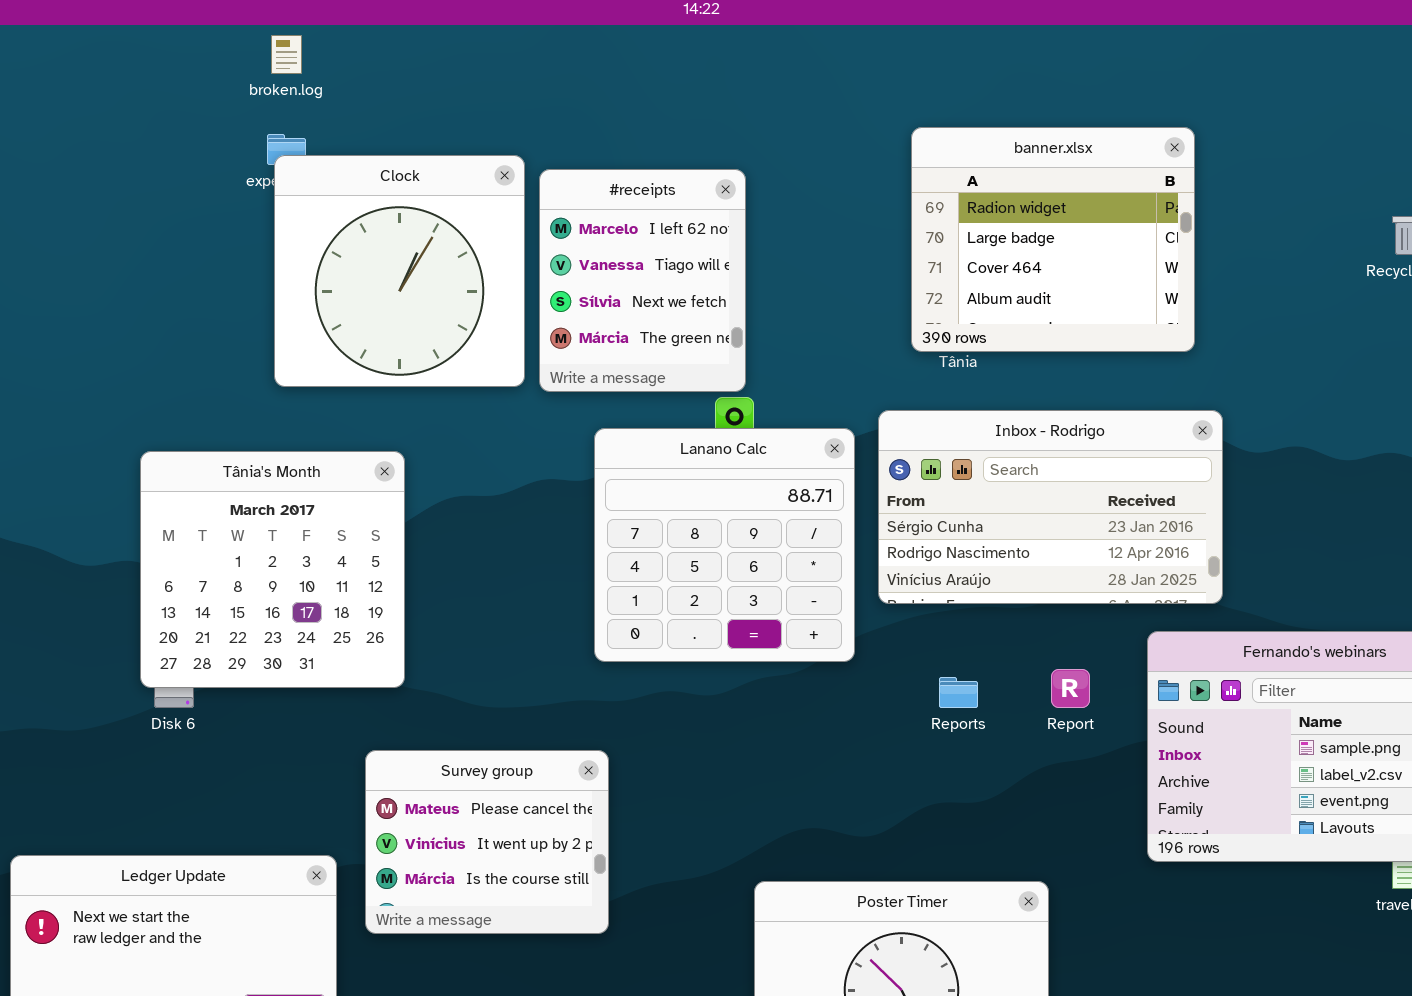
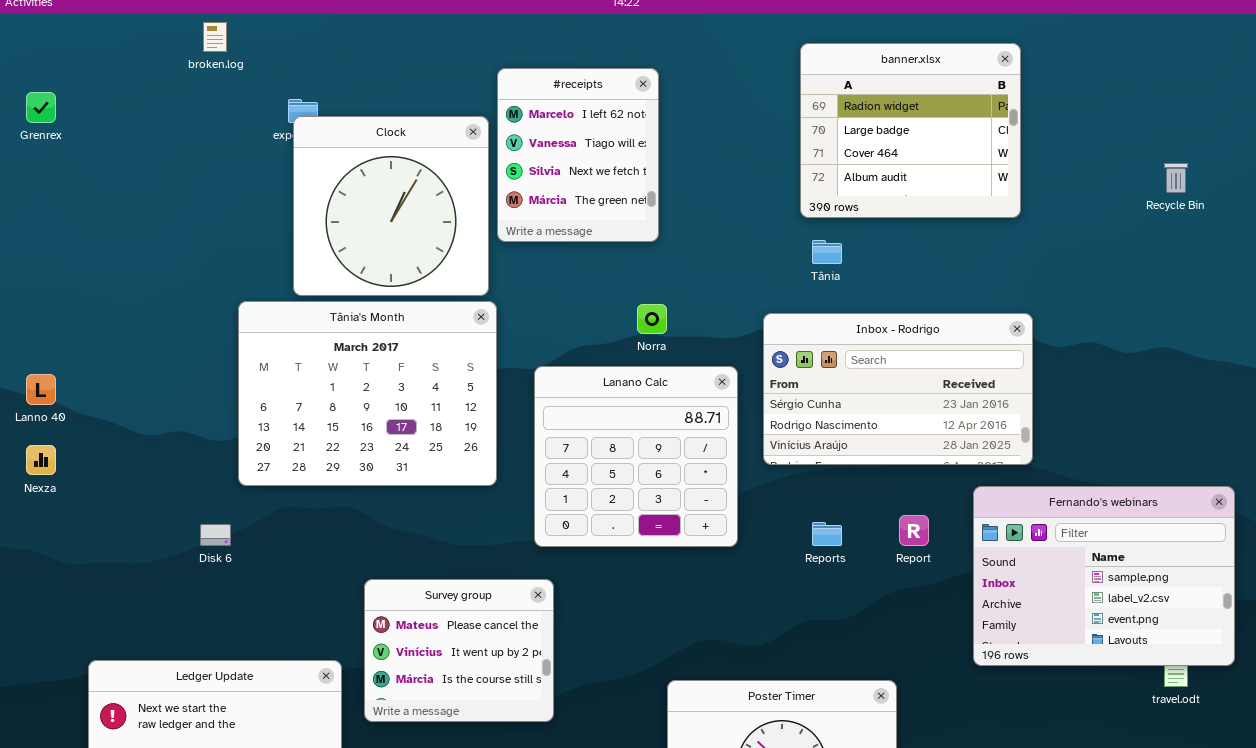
broken.log: [271,35,302,74] -> [203,22,227,52], moved
banner.xlsx: [911,127,1195,352] -> [800,43,1021,218], moved
#receipts: [539,169,746,392] -> [497,68,659,242], moved
Lanano Calc: [594,428,855,662] -> [534,366,738,547], moved
Tânia's Month: [140,451,405,688] -> [238,301,497,486], moved, resized

